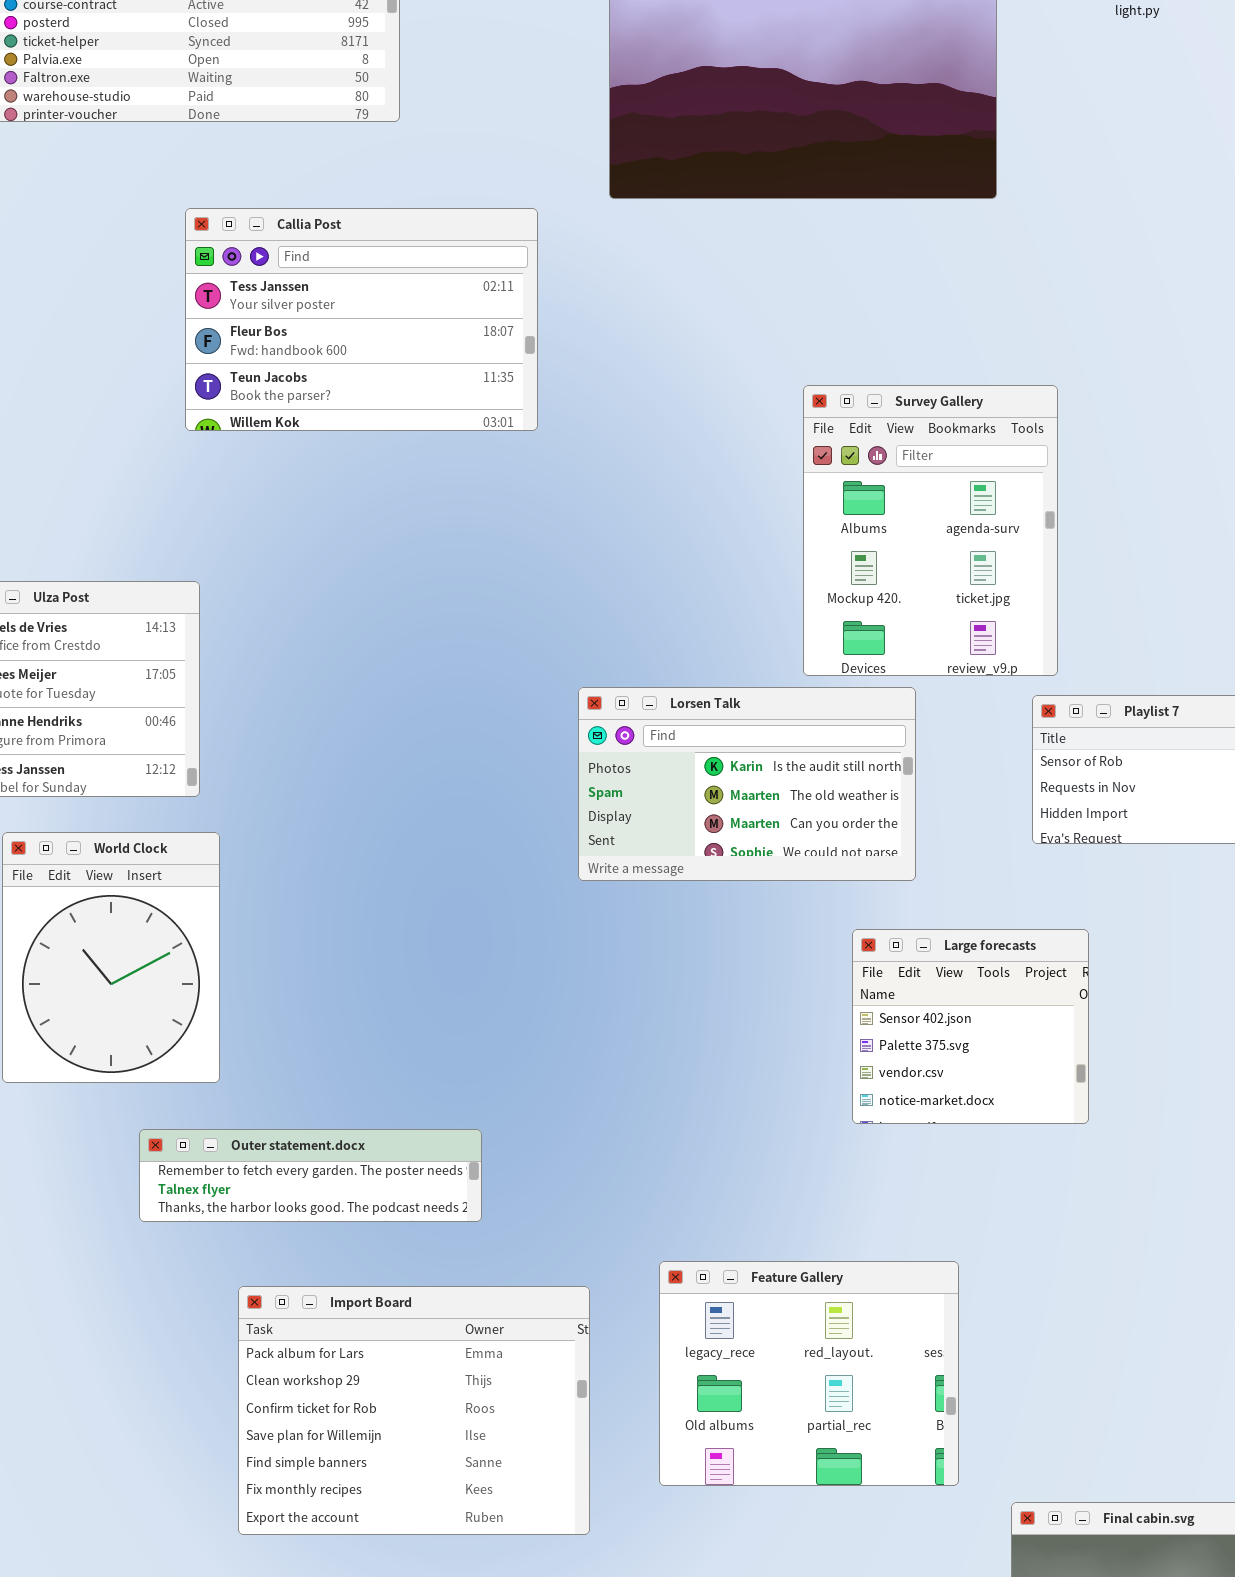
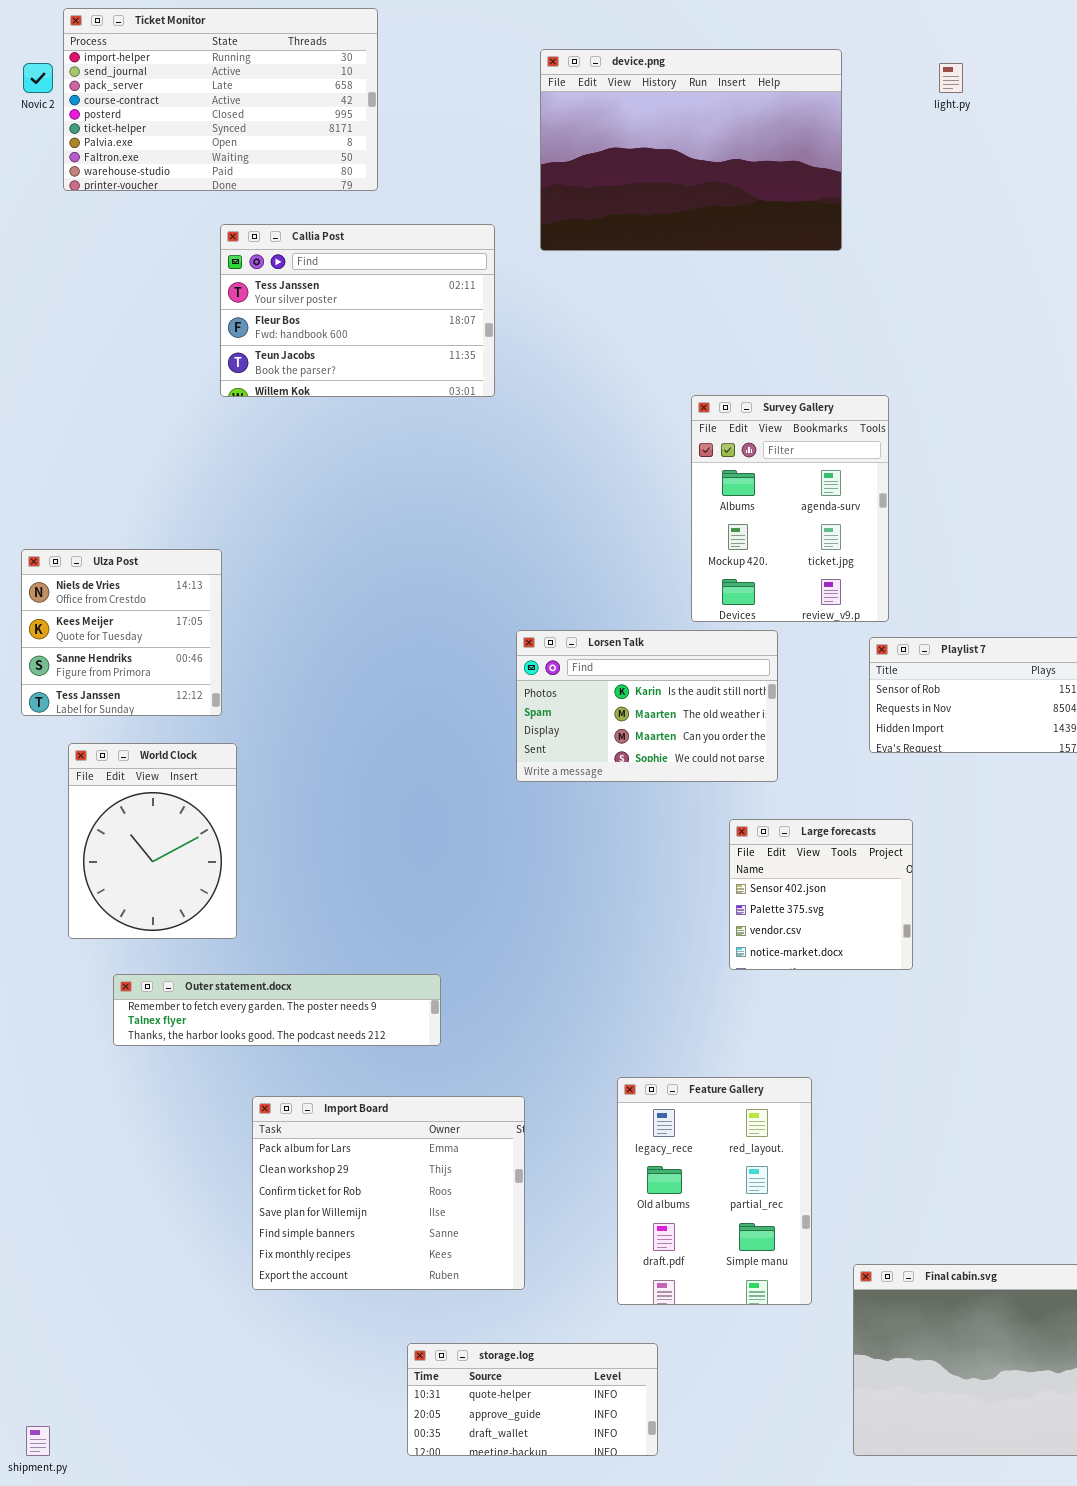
Callia Post: [185,208,538,431] -> [220,224,495,397], moved
Outer statement.docx: [139,1129,482,1222] -> [113,974,441,1046], resized
Feature Gallery: [659,1261,959,1486] -> [617,1077,812,1305], resized

